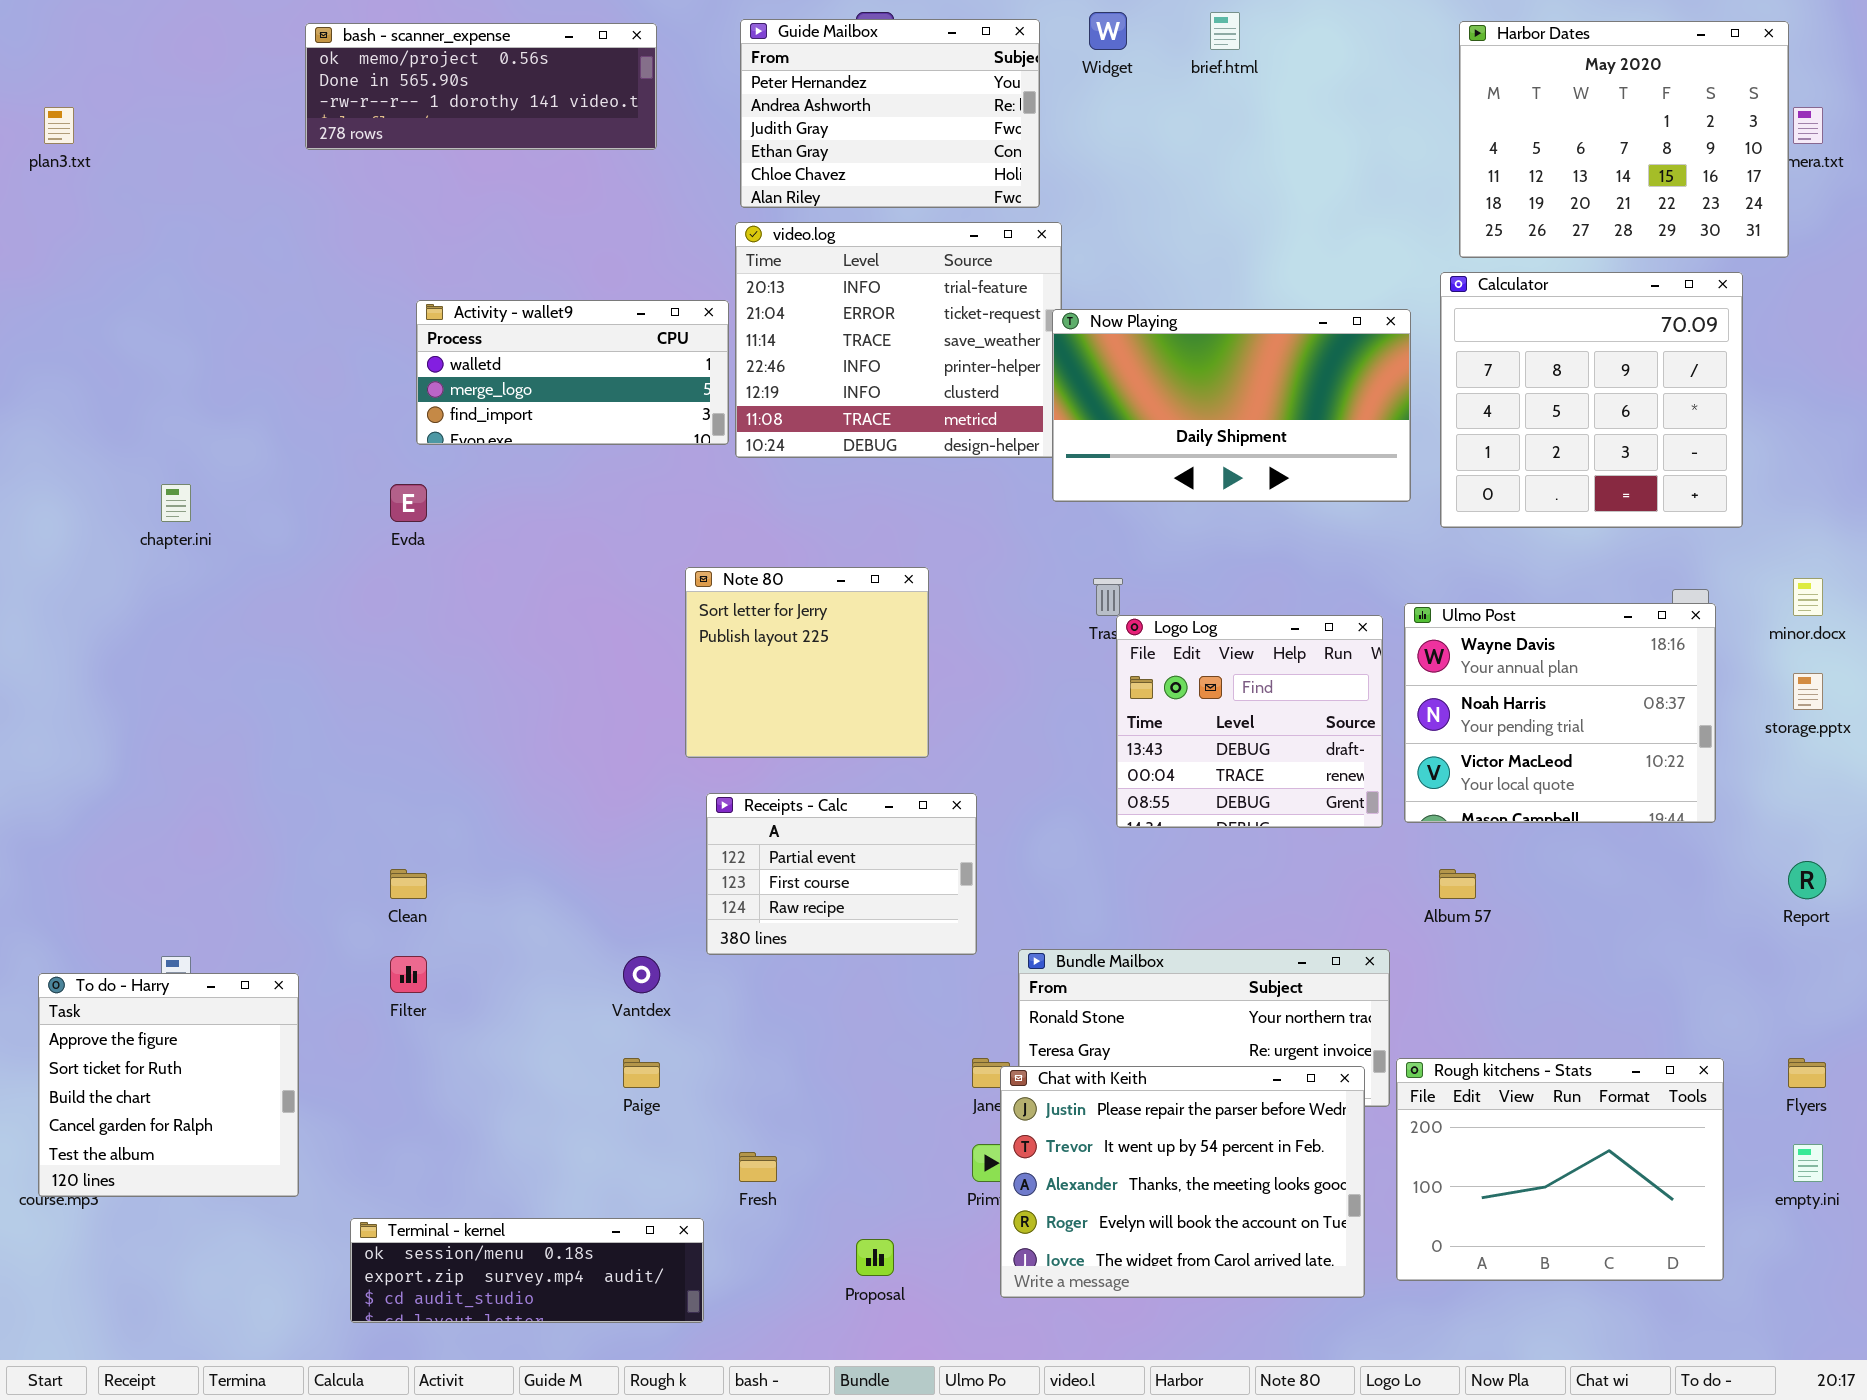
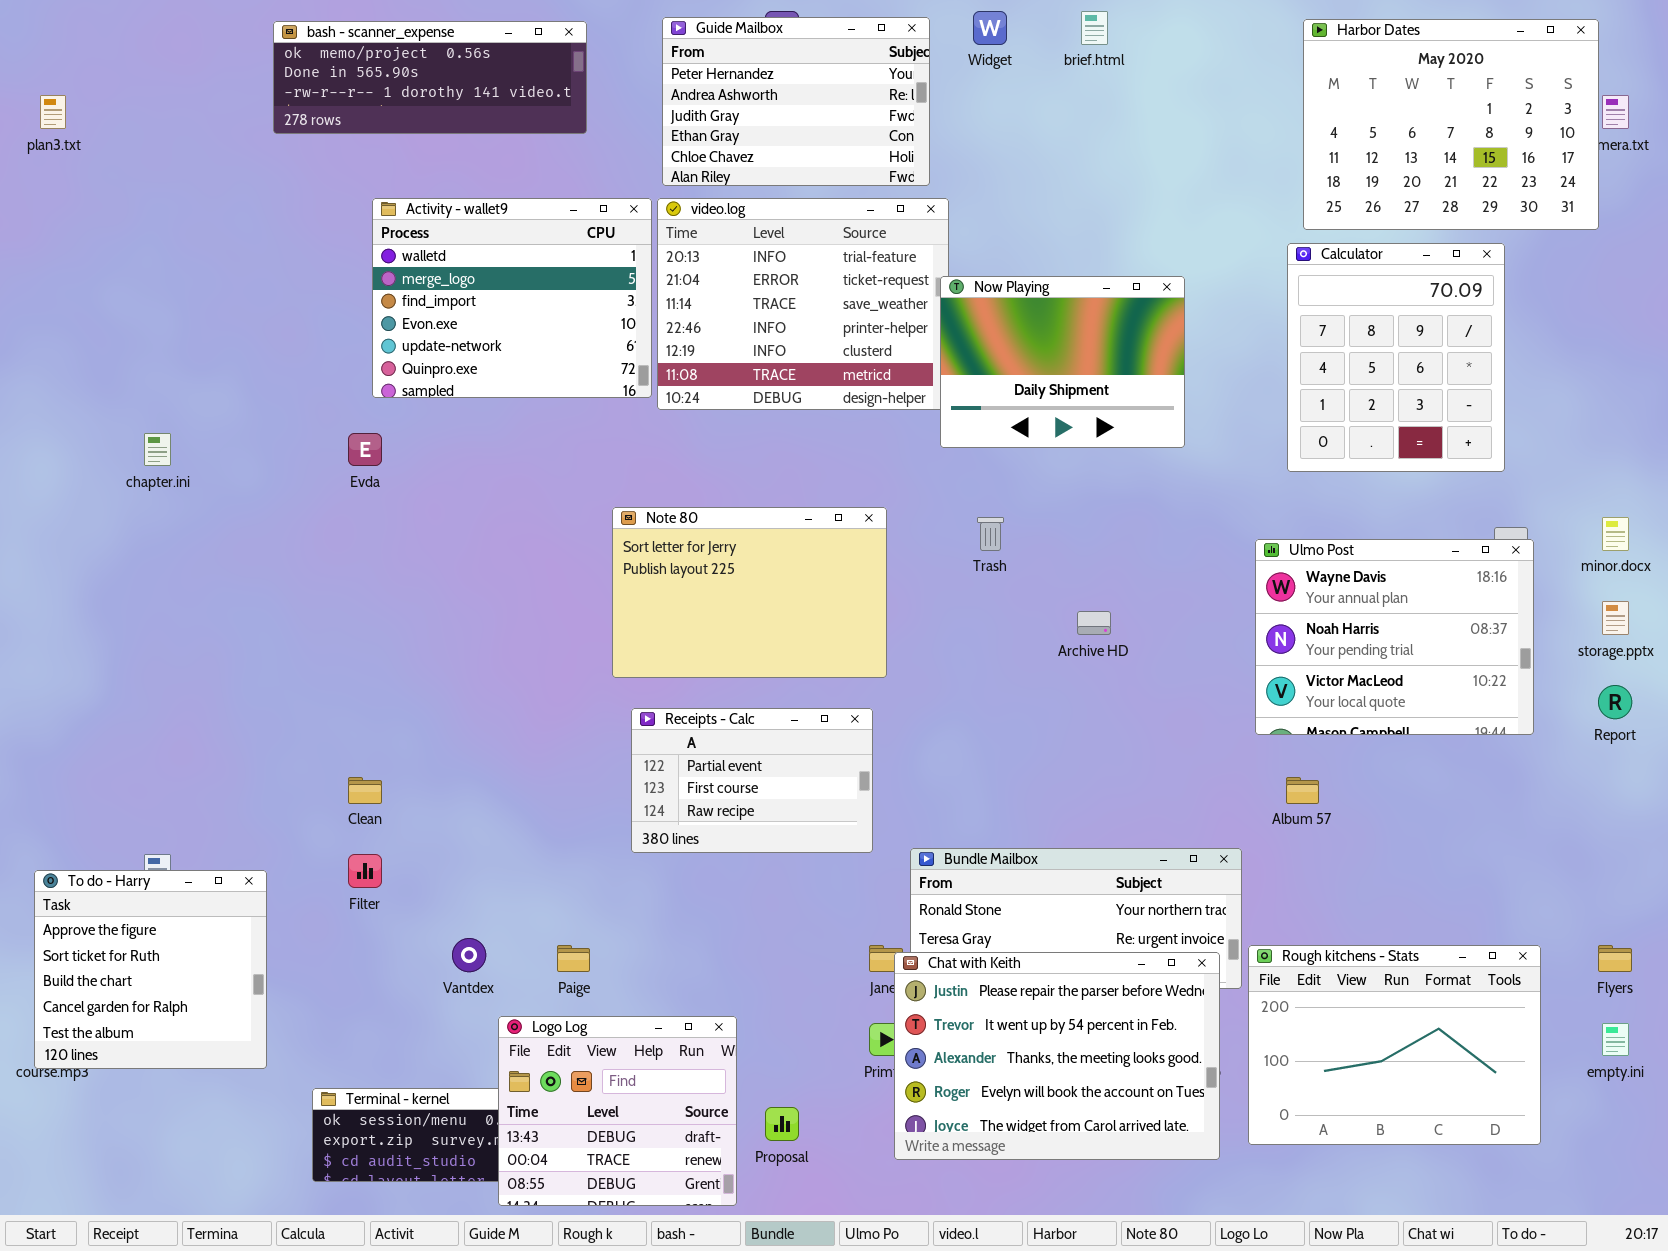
Calculator: [1440,272,1743,528] -> [1287,243,1505,472], resized
Activity - wallet9: [416,300,729,445] -> [372,198,652,398], resized
Now Playing: [1052,309,1411,502] -> [940,276,1185,448], resized
Note 80: [685,567,929,758] -> [612,507,887,678], resized
Logo Log: [1116,615,1383,828] -> [498,1016,737,1206], moved
Report: [1788,861,1826,899] -> [1598,685,1632,719], moved
Vantdex: [623,956,660,993] -> [452,938,486,972], moved

